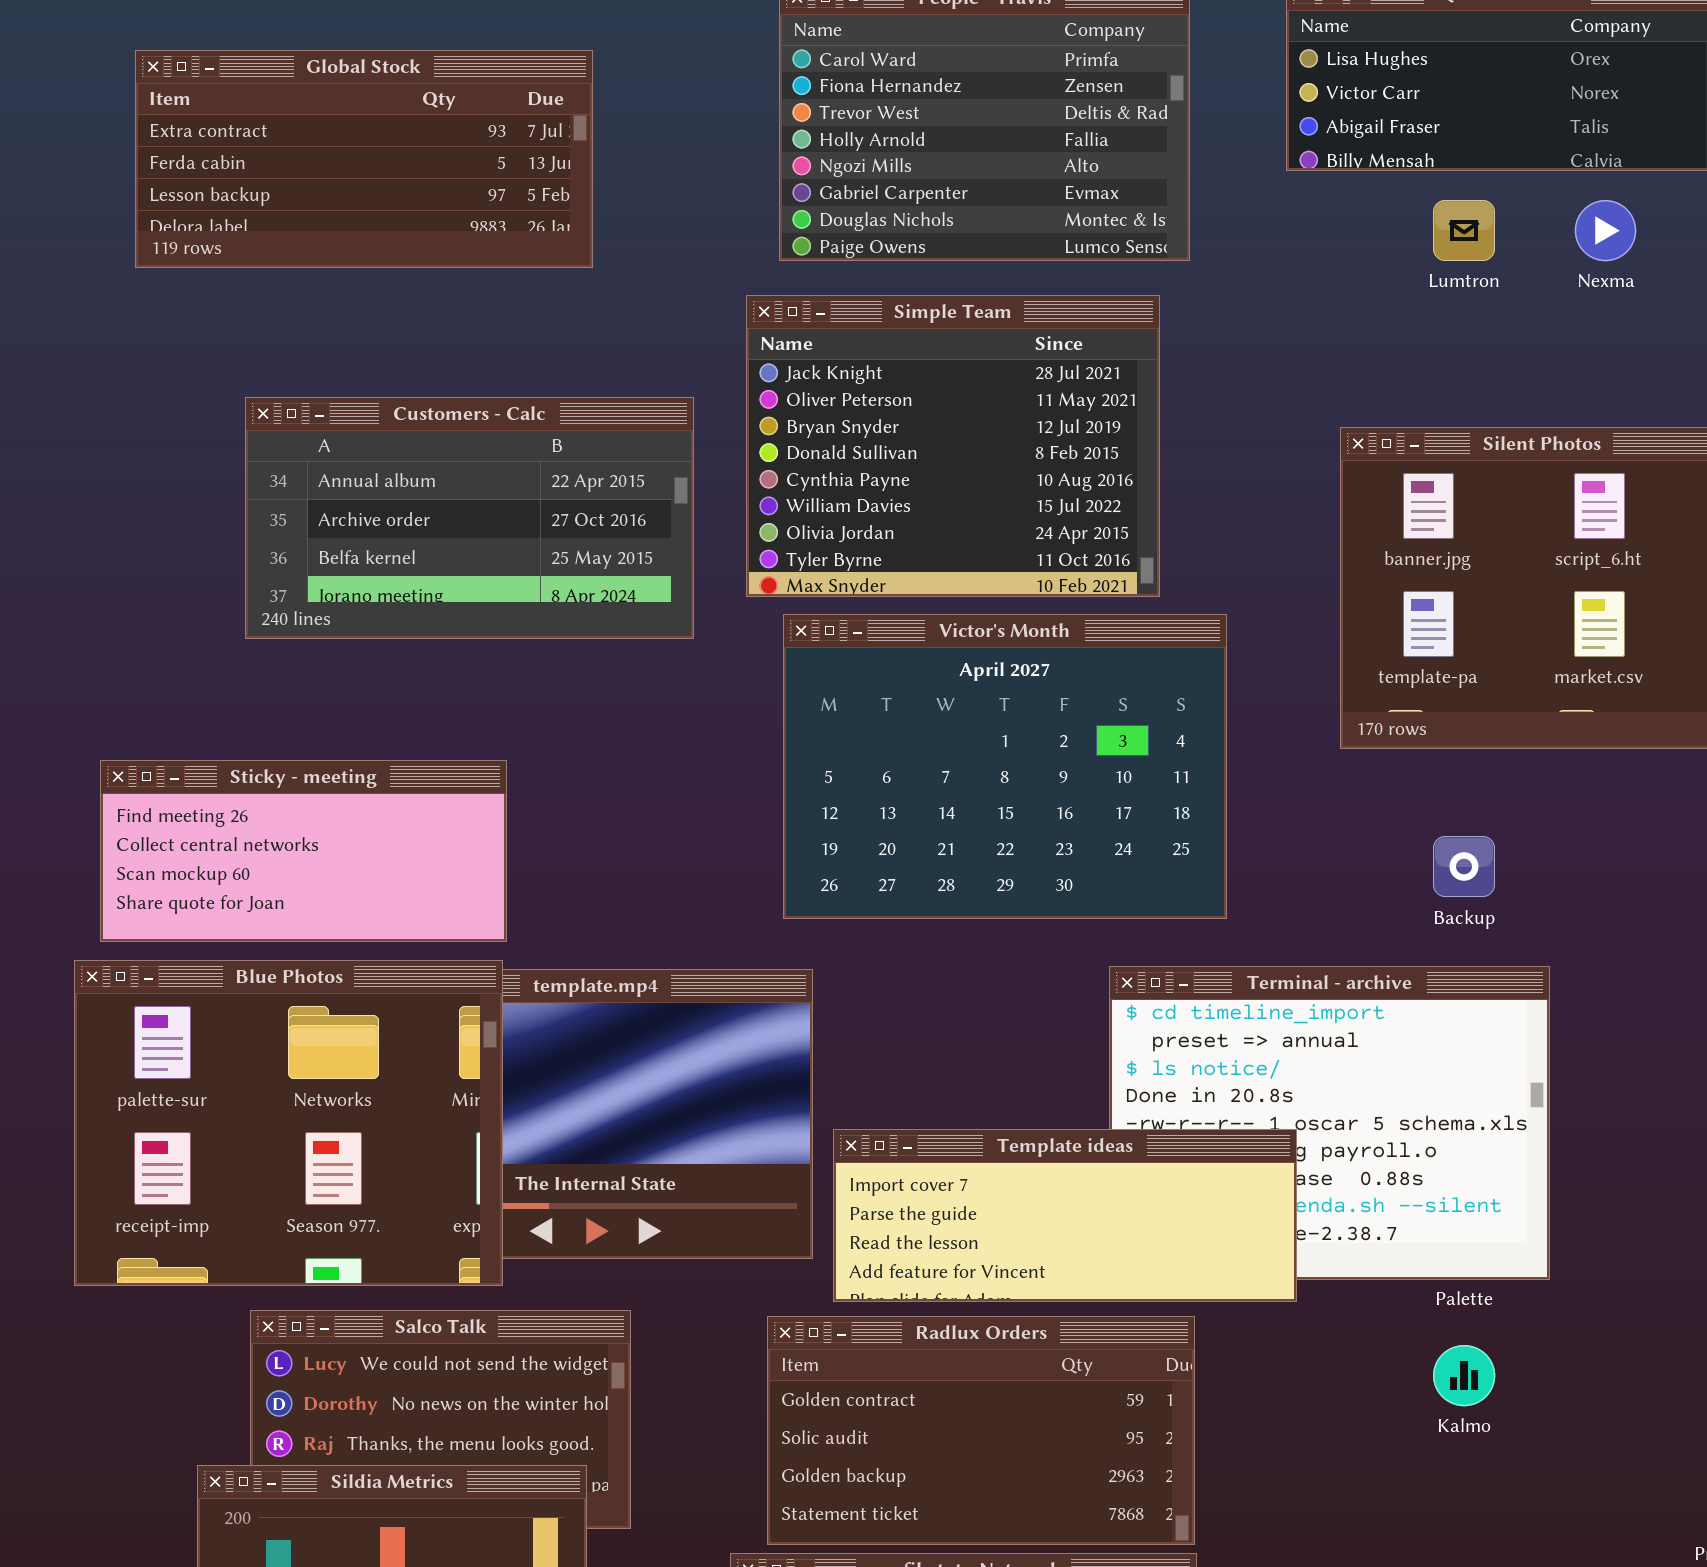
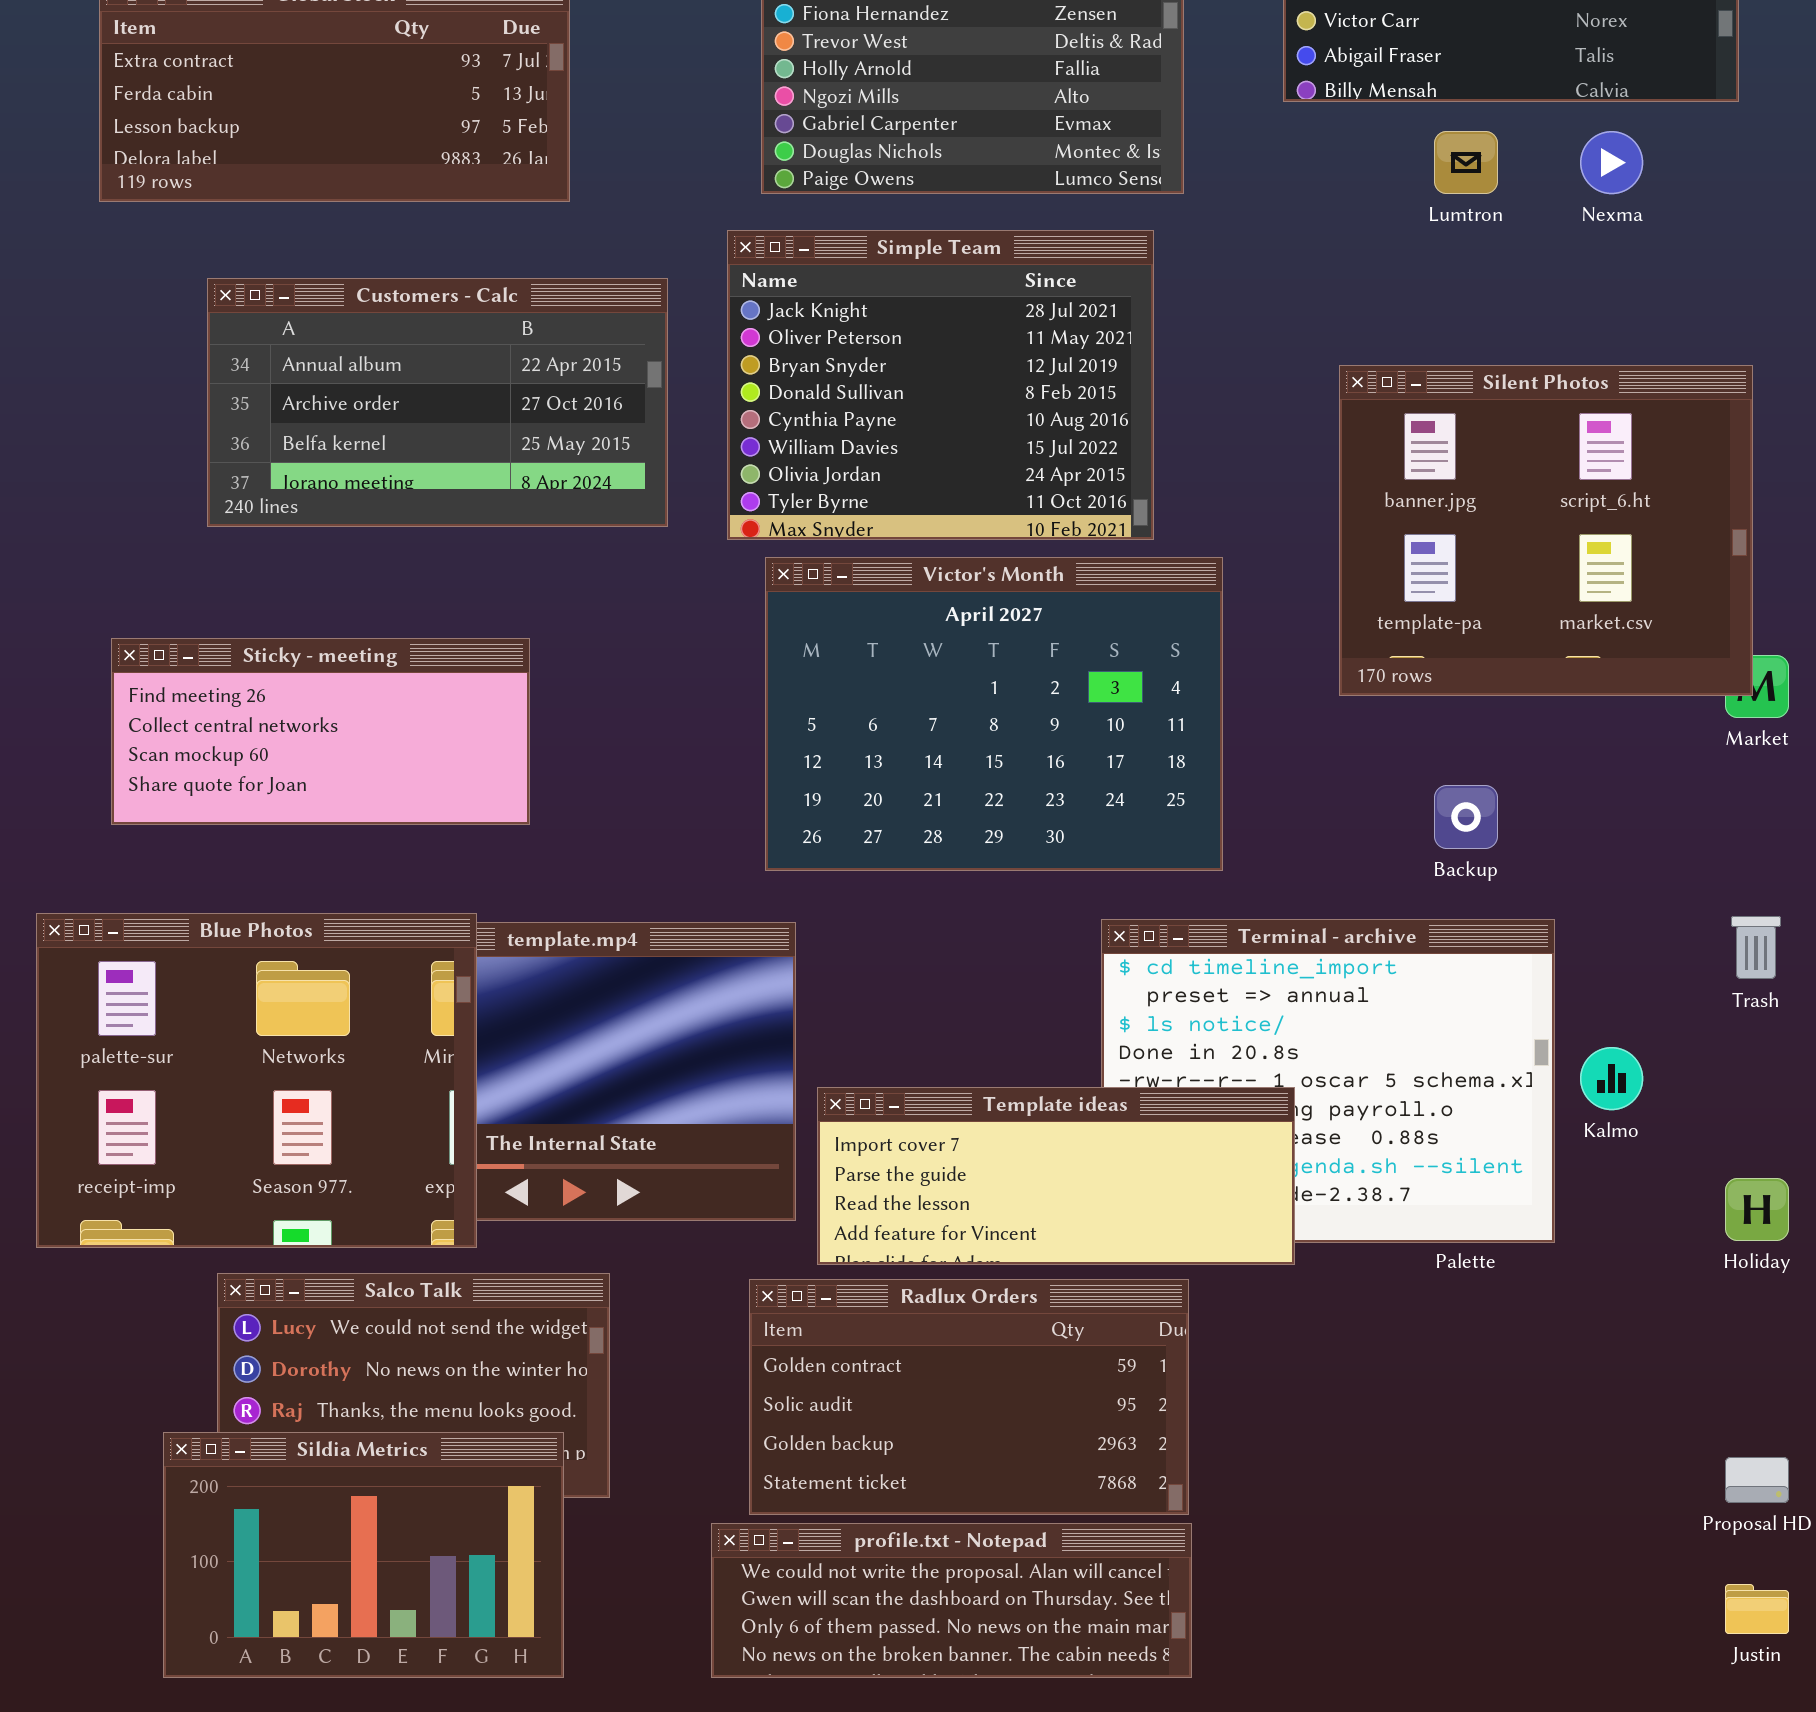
Customers - Calc: [245,397,694,639] -> [207,278,668,527], moved
Sticky - meeting: [100,760,507,942] -> [111,638,530,825], moved
Kalmo: [1433,1345,1495,1406] -> [1580,1047,1643,1110], moved

